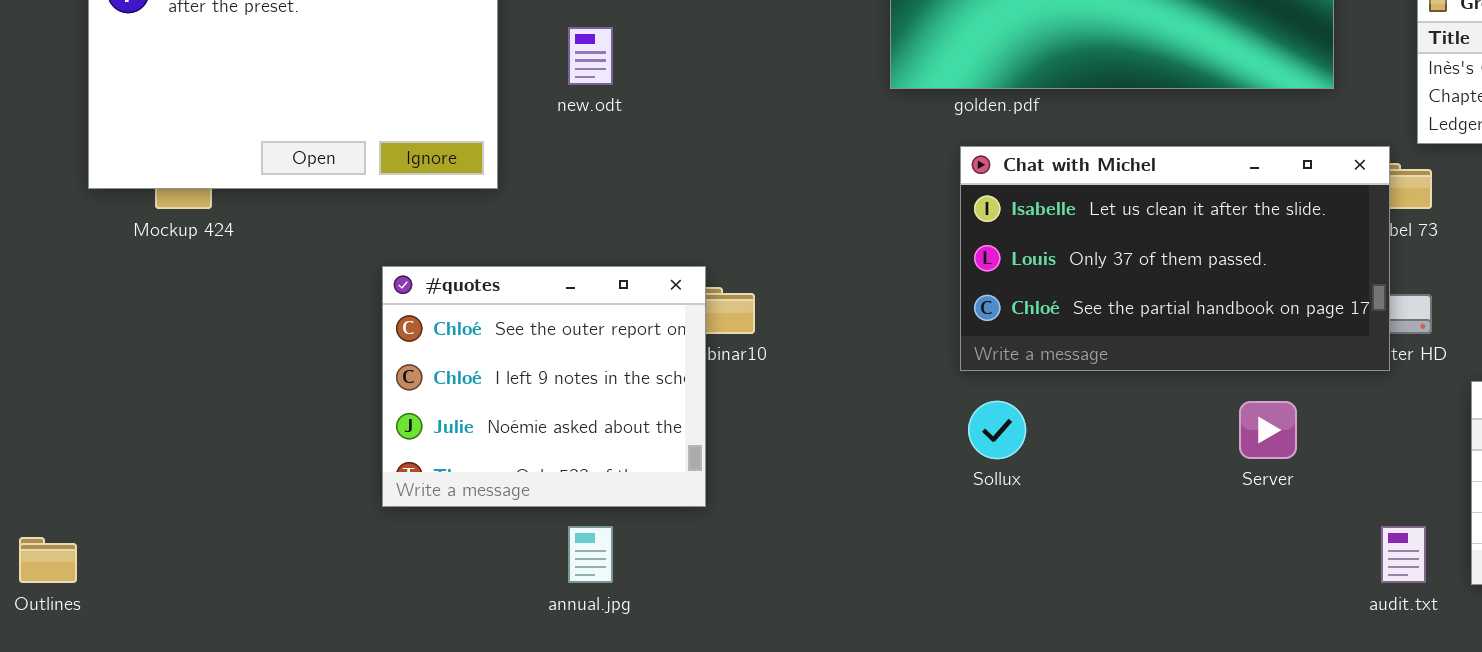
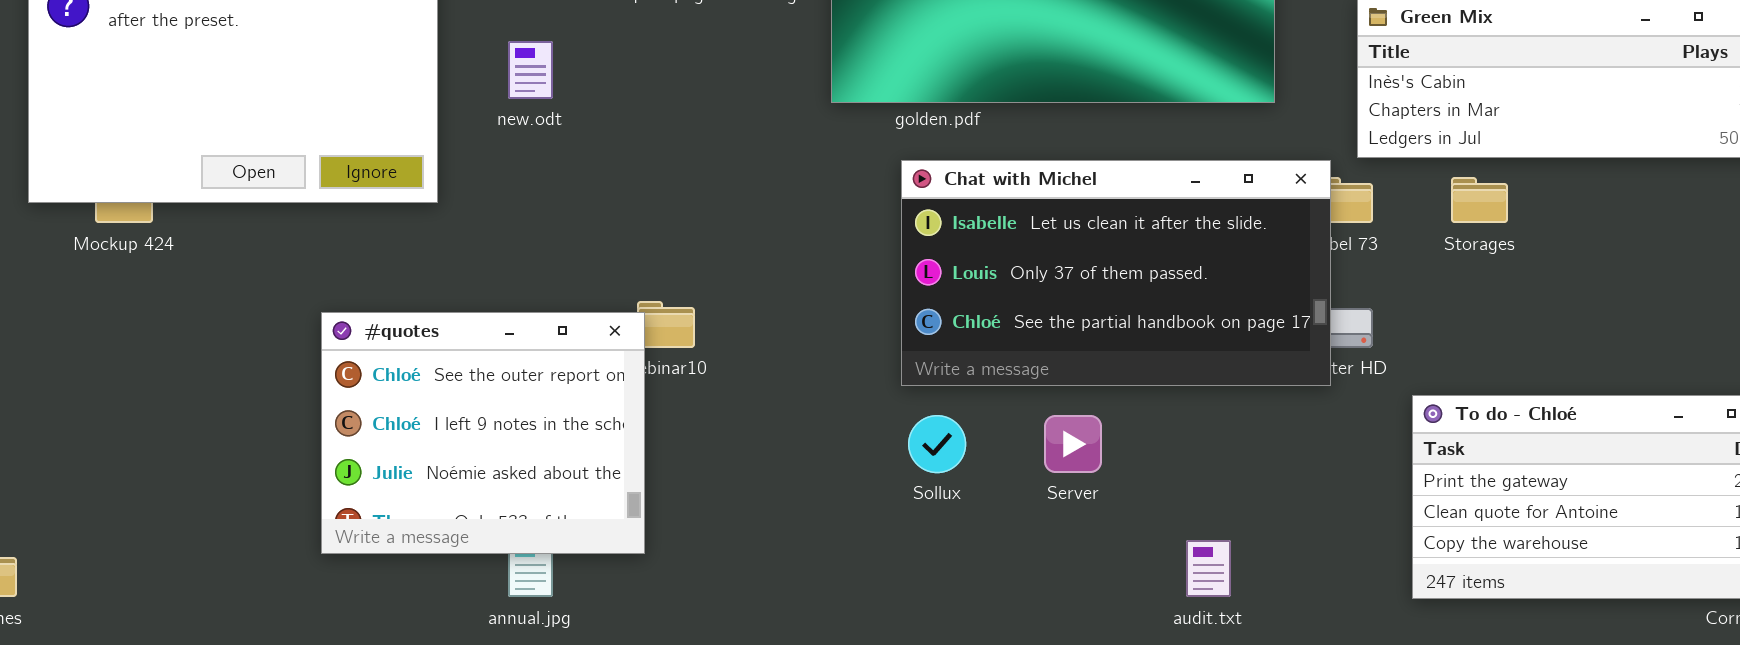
#quotes: [382,266,706,507] -> [321,312,645,554], moved
Server: [1239,401,1297,459] -> [1044,415,1102,473], moved
audit.txt: [1381,526,1426,583] -> [1186,540,1231,597], moved

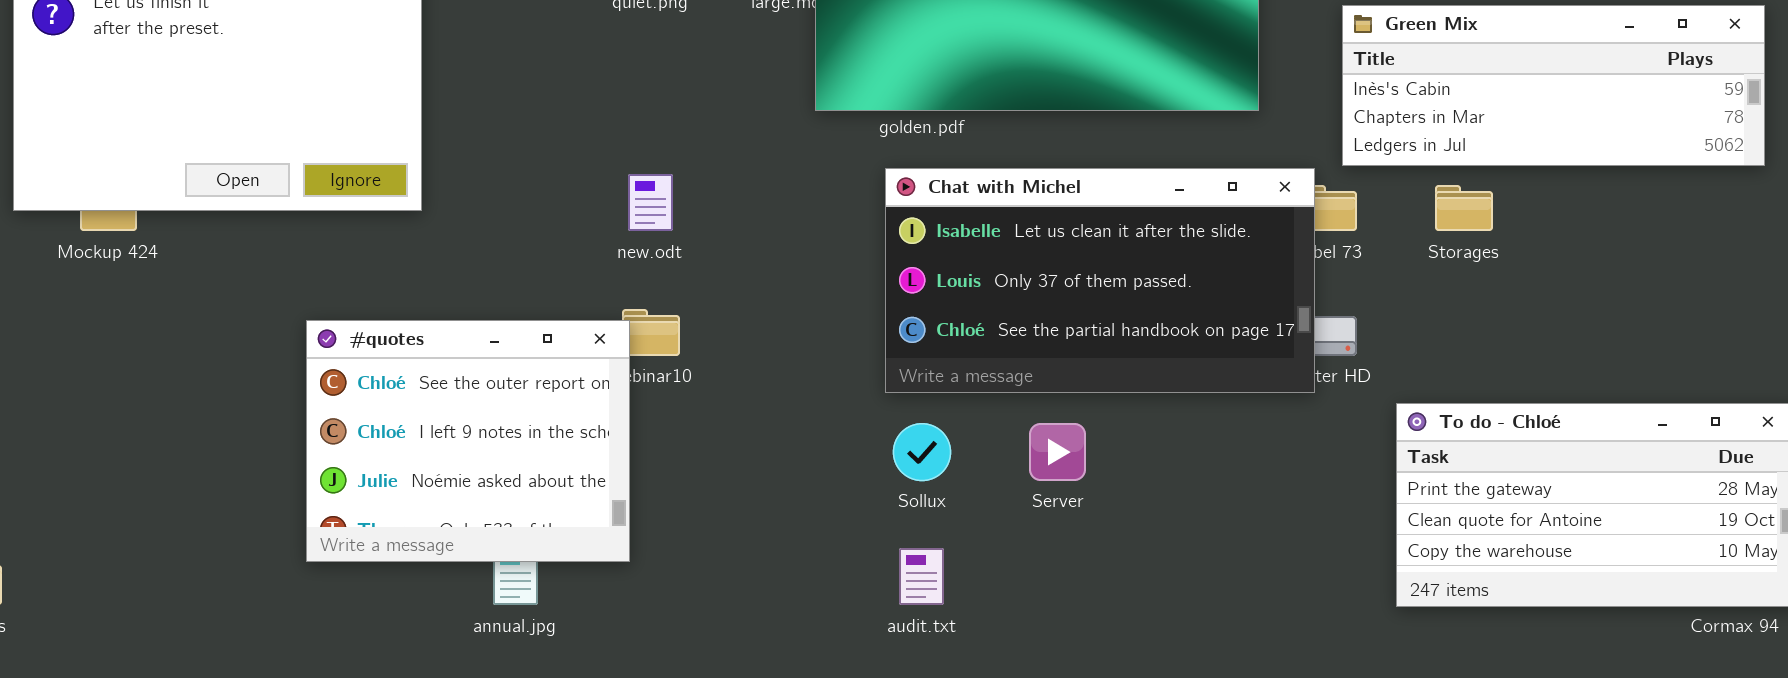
new.odt: [508,41,553,99] -> [628,174,673,231], moved
audit.txt: [1186,540,1231,597] -> [899,548,944,605], moved

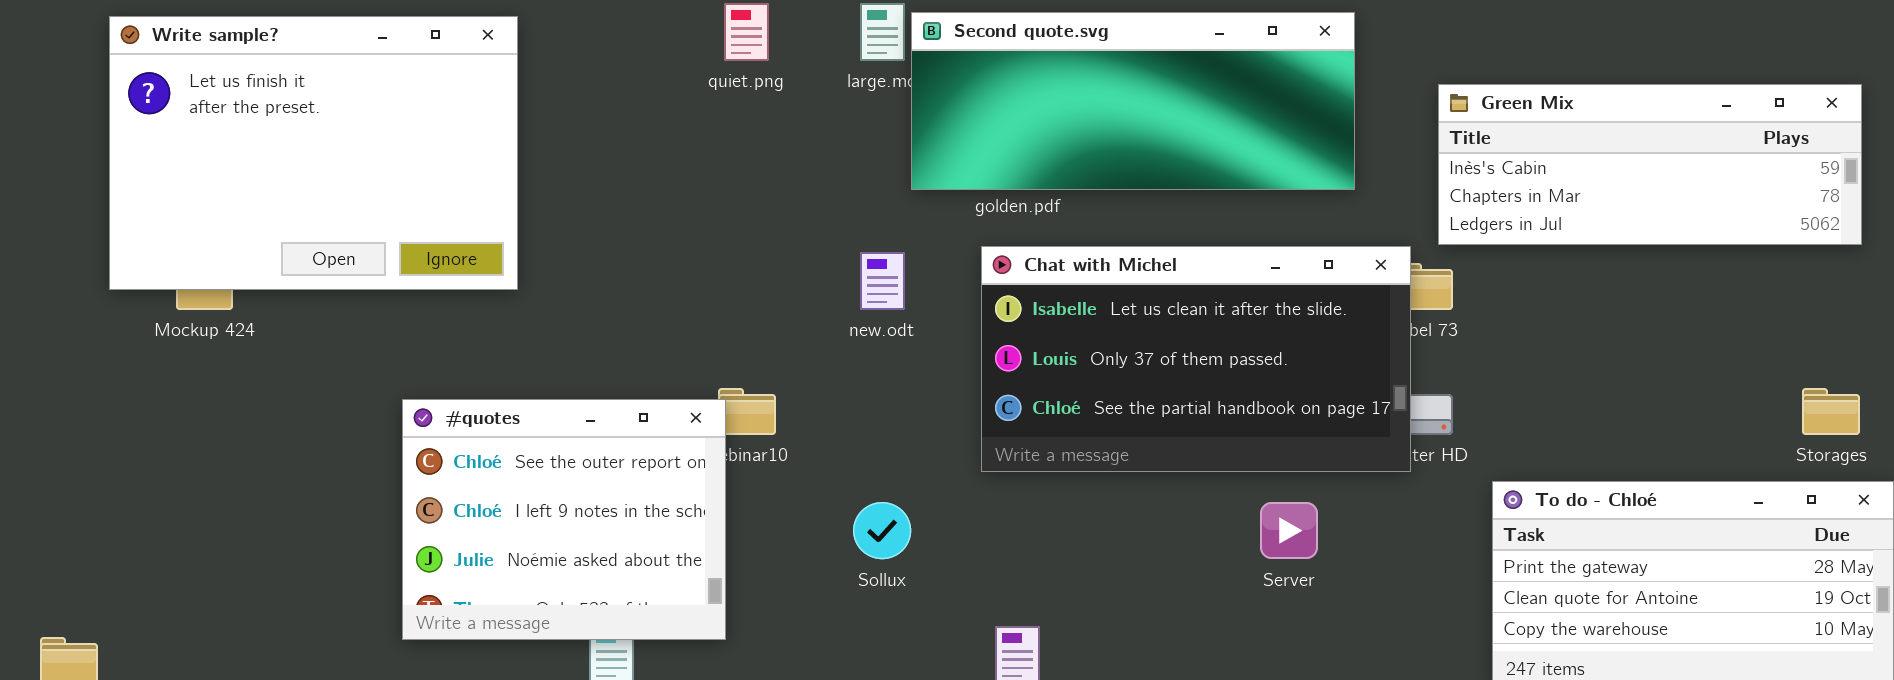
new.odt: [628,174,673,231] -> [860,252,905,310], moved
Storages: [1435,185,1493,231] -> [1802,388,1860,435], moved
Sollux: [893,423,951,481] -> [853,502,911,559], moved
Server: [1029,423,1086,481] -> [1260,502,1318,559], moved

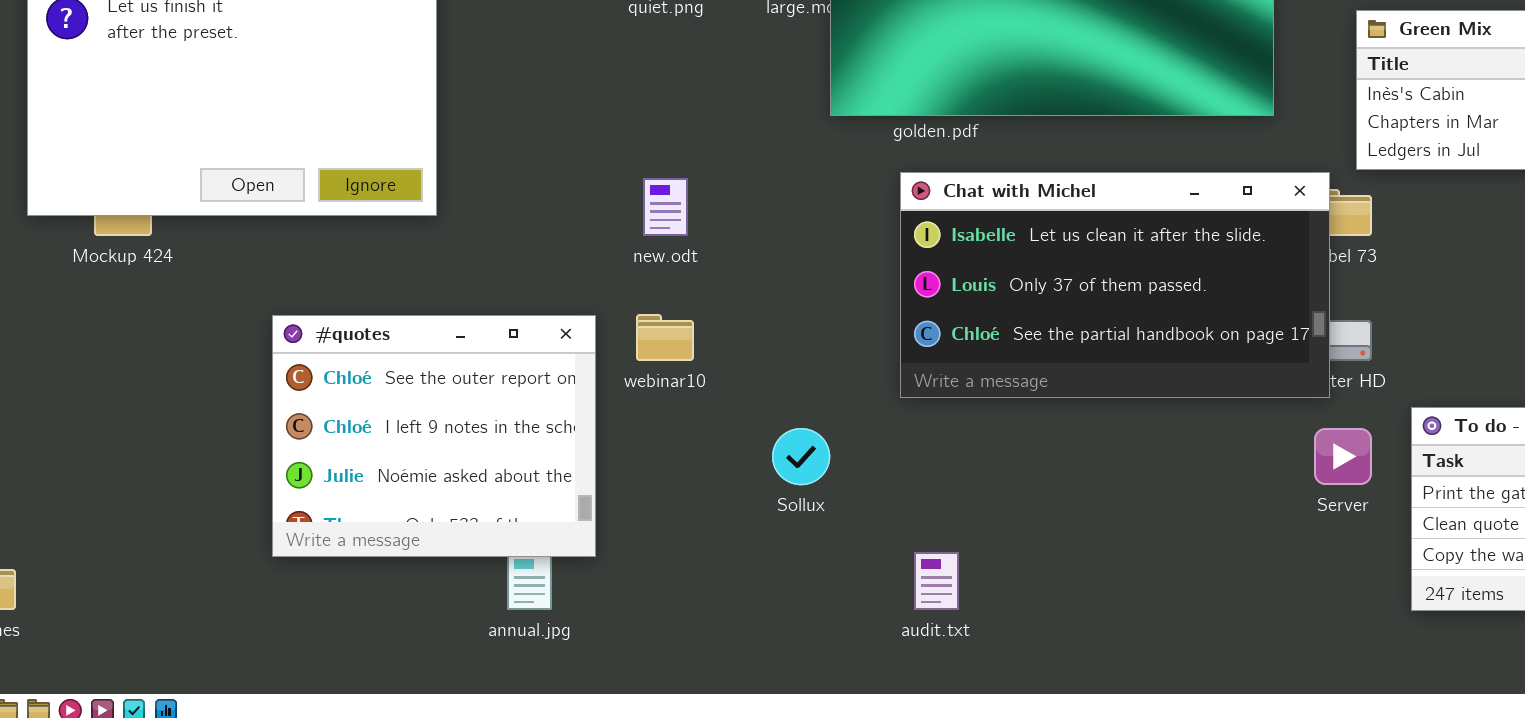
new.odt: [860,252,905,310] -> [643,178,688,236], moved
#quotes: [402,399,726,640] -> [272,315,596,557], moved
Server: [1260,502,1318,559] -> [1314,428,1372,485], moved

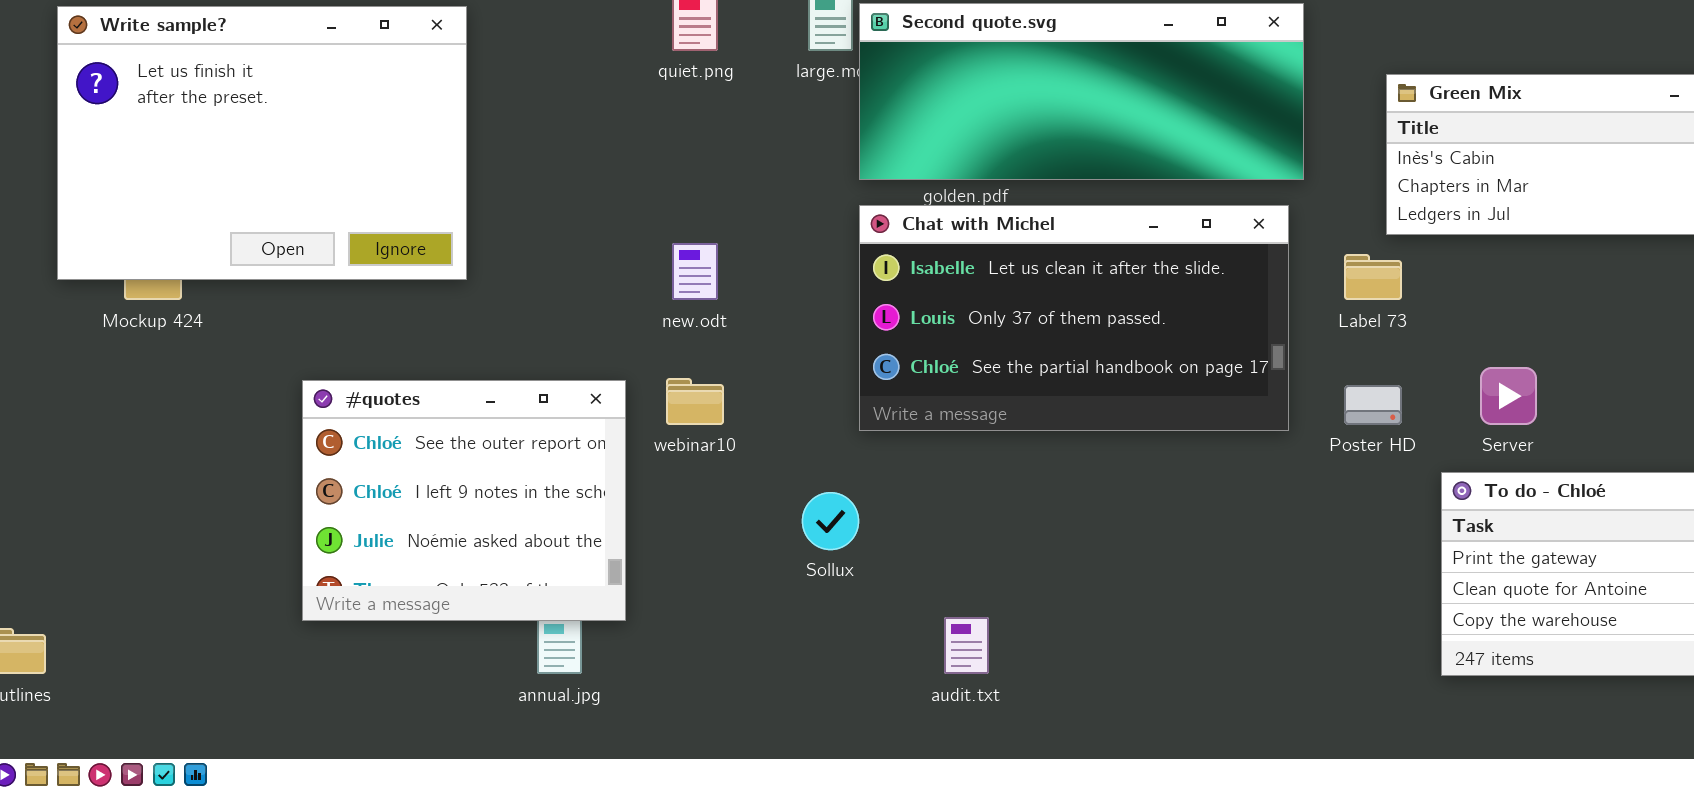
Chat with Michel: [900,172,1330,398] -> [859,205,1289,431], moved
Server: [1314,428,1372,485] -> [1480,367,1537,425], moved

